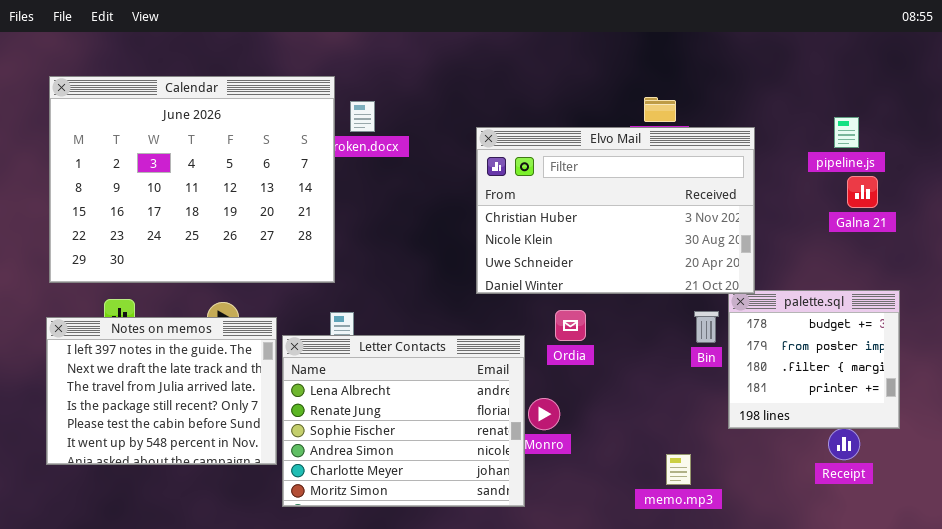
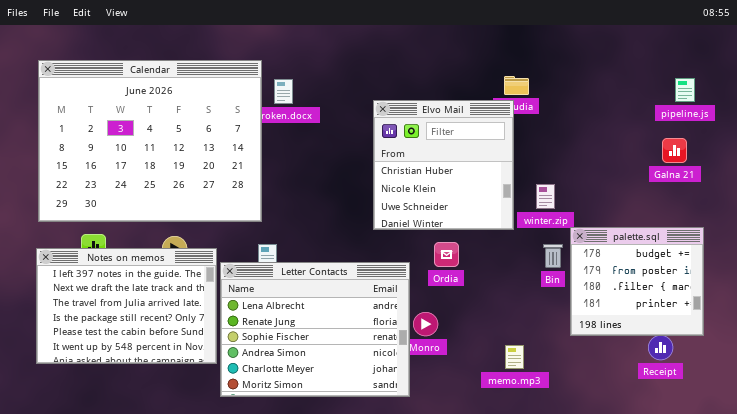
pipeline.js: [834,117,859,148] -> [675,78,695,102], moved
Elvo Mail: [476,127,755,294] -> [373,100,514,230], resized
memo.mp3: [666,454,691,485] -> [505,345,524,369], moved

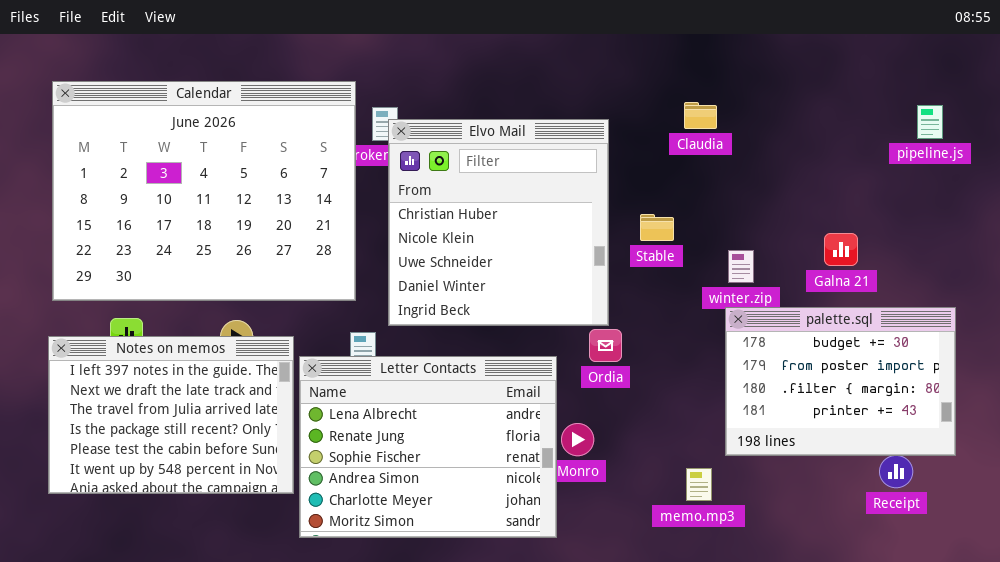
Elvo Mail: [373,100,514,230] -> [388,119,609,326], moved, resized
Galna 21: [662,138,687,163] -> [824,233,858,266], moved
palette.sql: [570,227,704,336] -> [725,307,956,456], resized

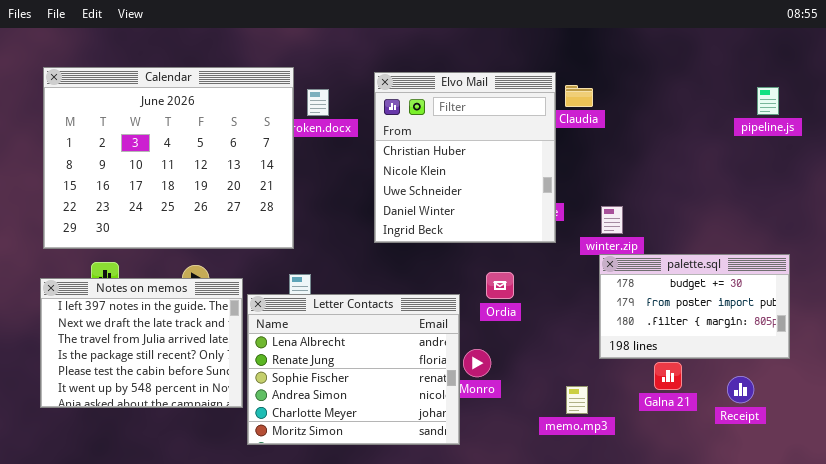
Elvo Mail: [388,119,609,326] -> [374,72,556,243], moved
Galna 21: [824,233,858,266] -> [654,362,682,390], moved
palette.sql: [725,307,956,456] -> [599,254,790,359], resized

